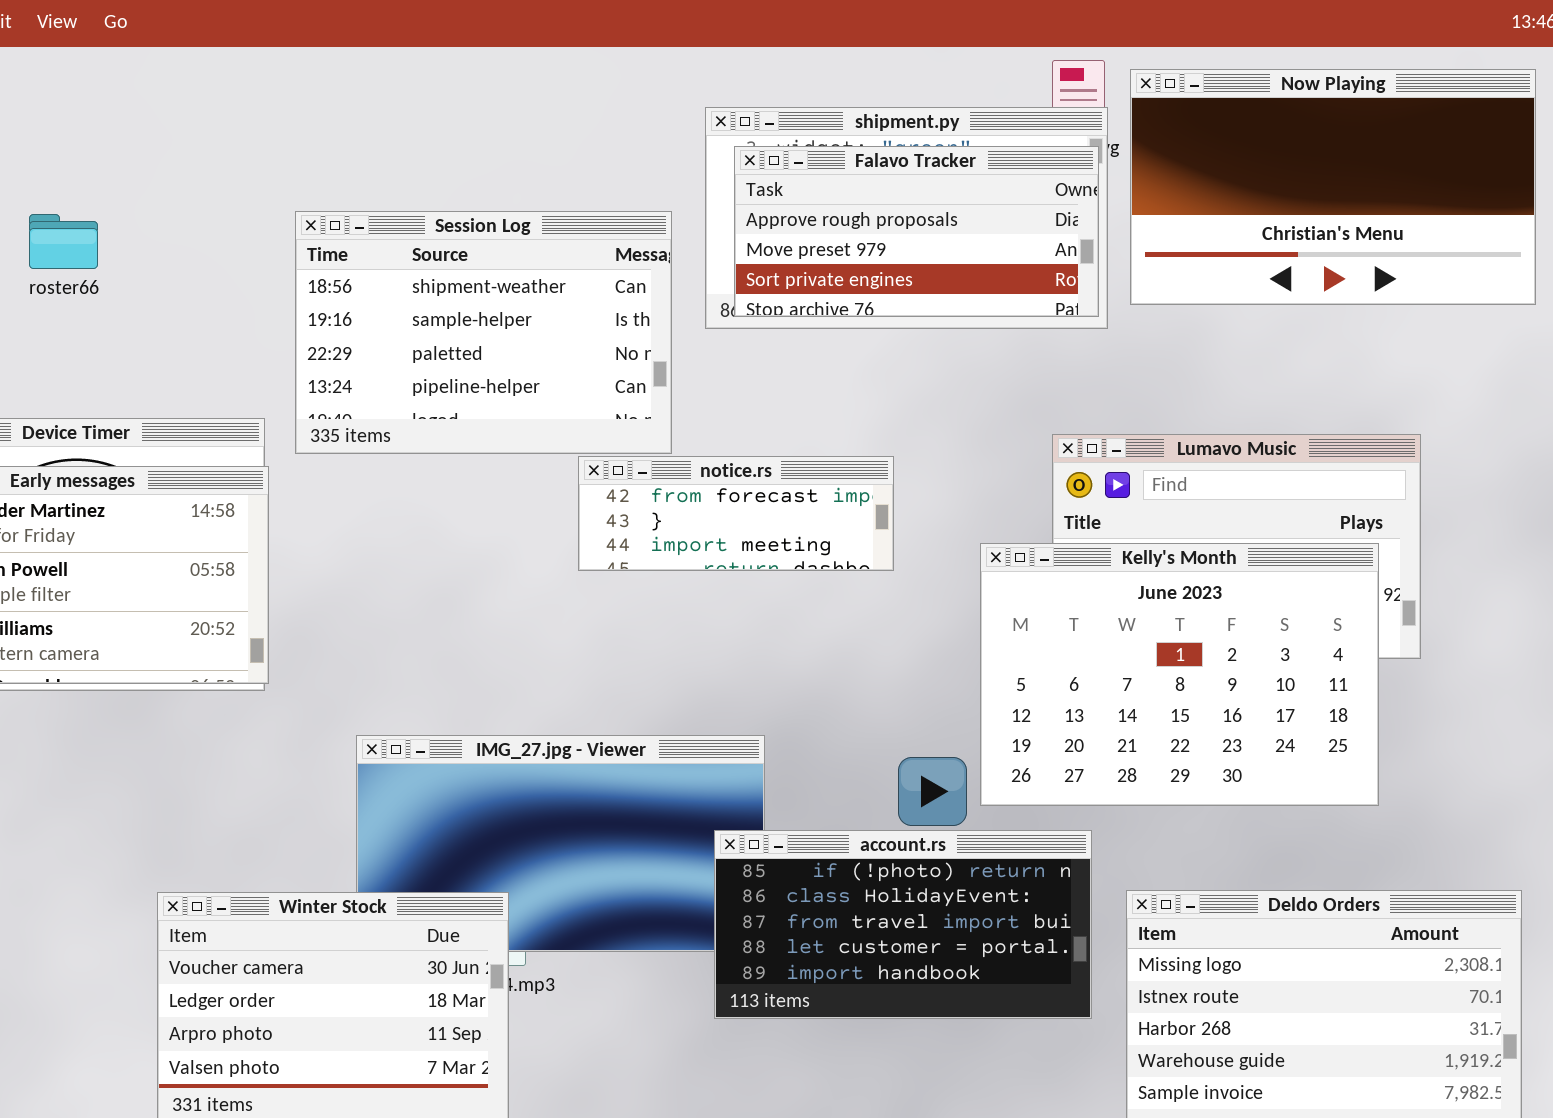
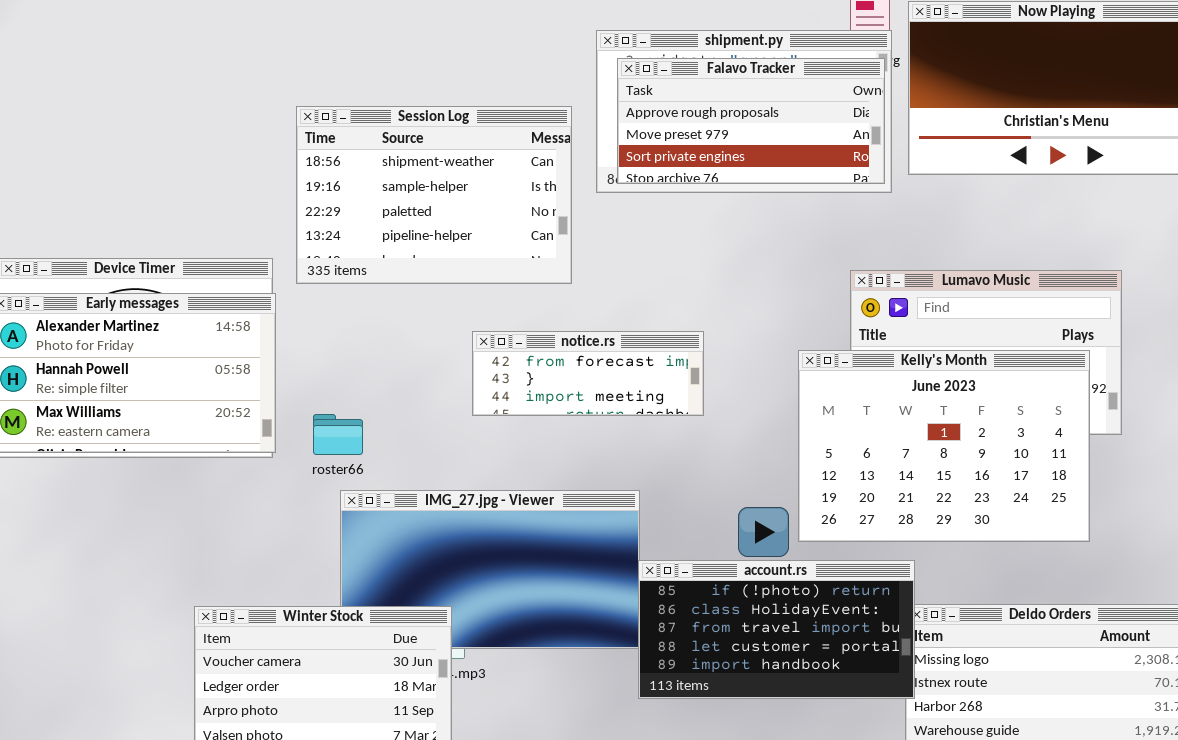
roster66: [29,214,98,269] -> [313,414,363,455], moved
notice.rs: [578,456,894,571] -> [472,331,704,416], moved
account.rs: [714,830,1092,1019] -> [638,560,915,699], moved

